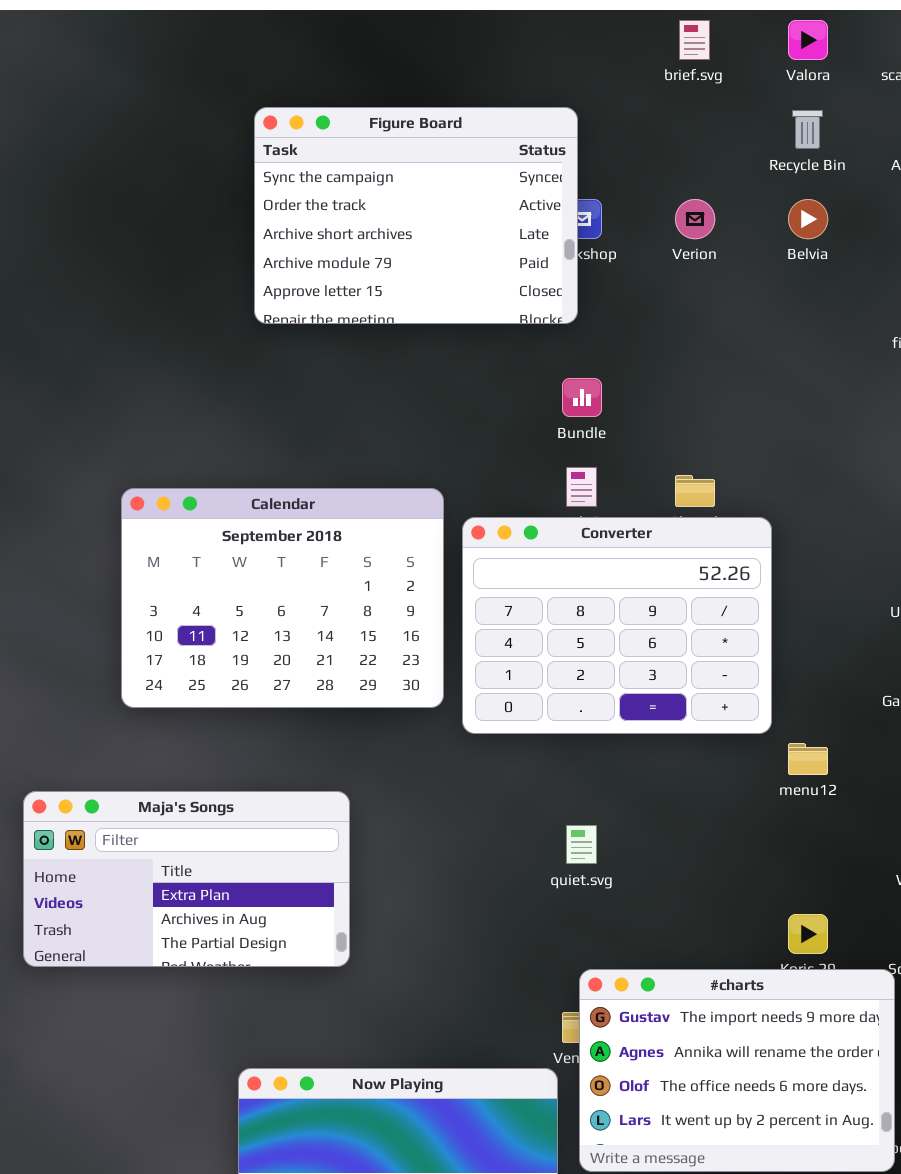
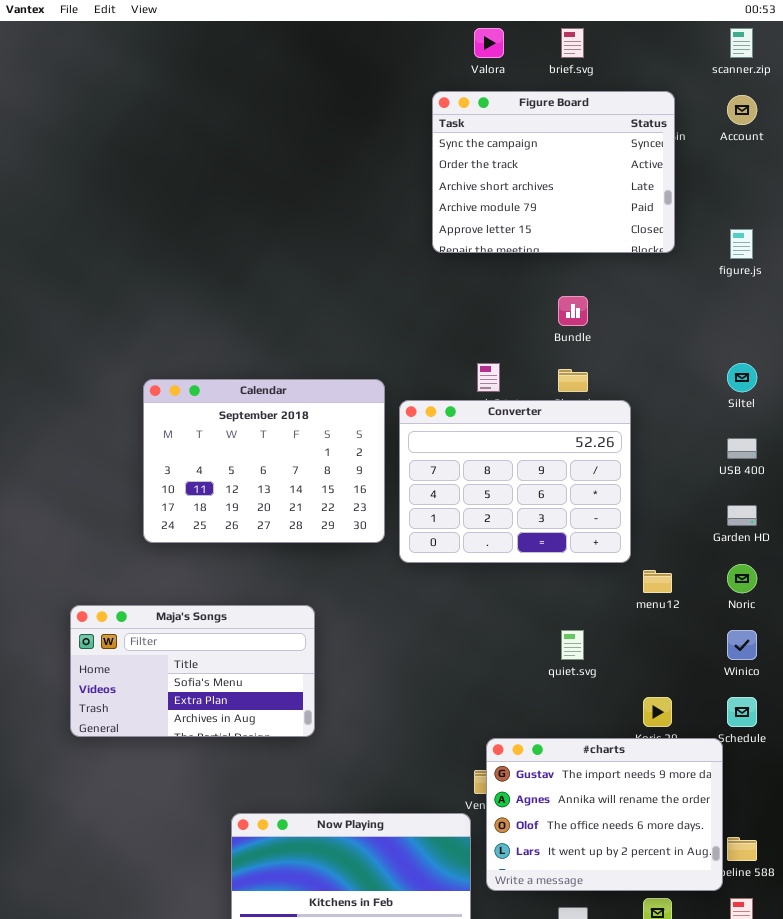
Valora: [788,20,828,60] -> [474,28,504,58], moved
Figure Board: [254,107,578,324] -> [432,91,675,253], moved
Bundle: [562,378,602,417] -> [558,296,588,326], moved
Maja's Songs: [23,791,350,967] -> [70,605,315,737], scrolled up 1 row
quiet.svg: [566,825,597,864] -> [561,630,584,660], moved

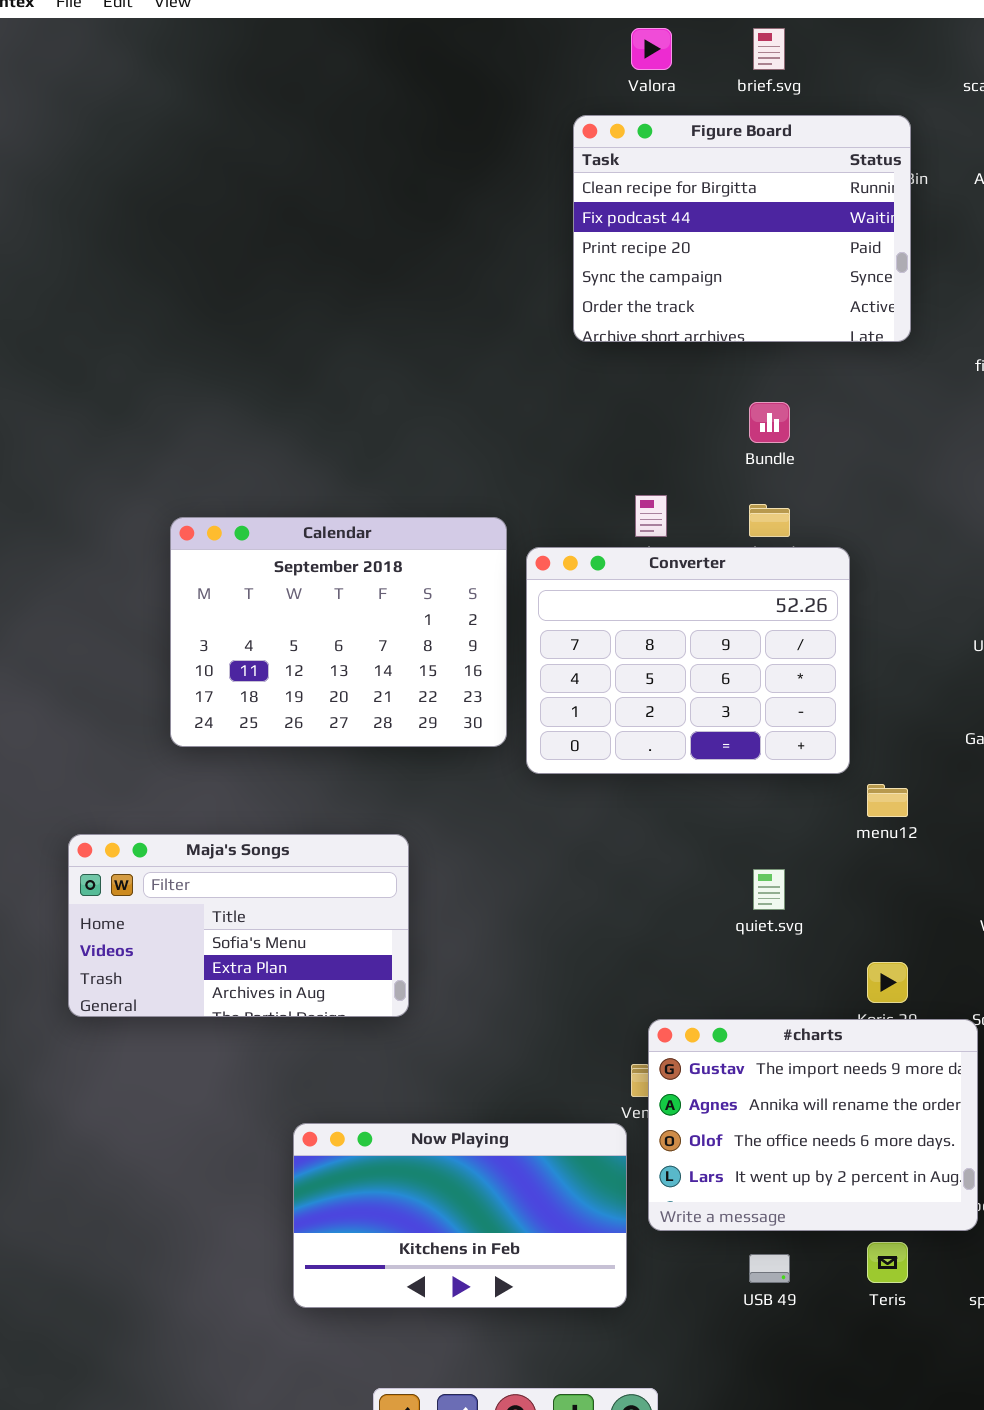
Figure Board: [432,91,675,253] -> [573,115,911,342], scrolled up 3 rows

